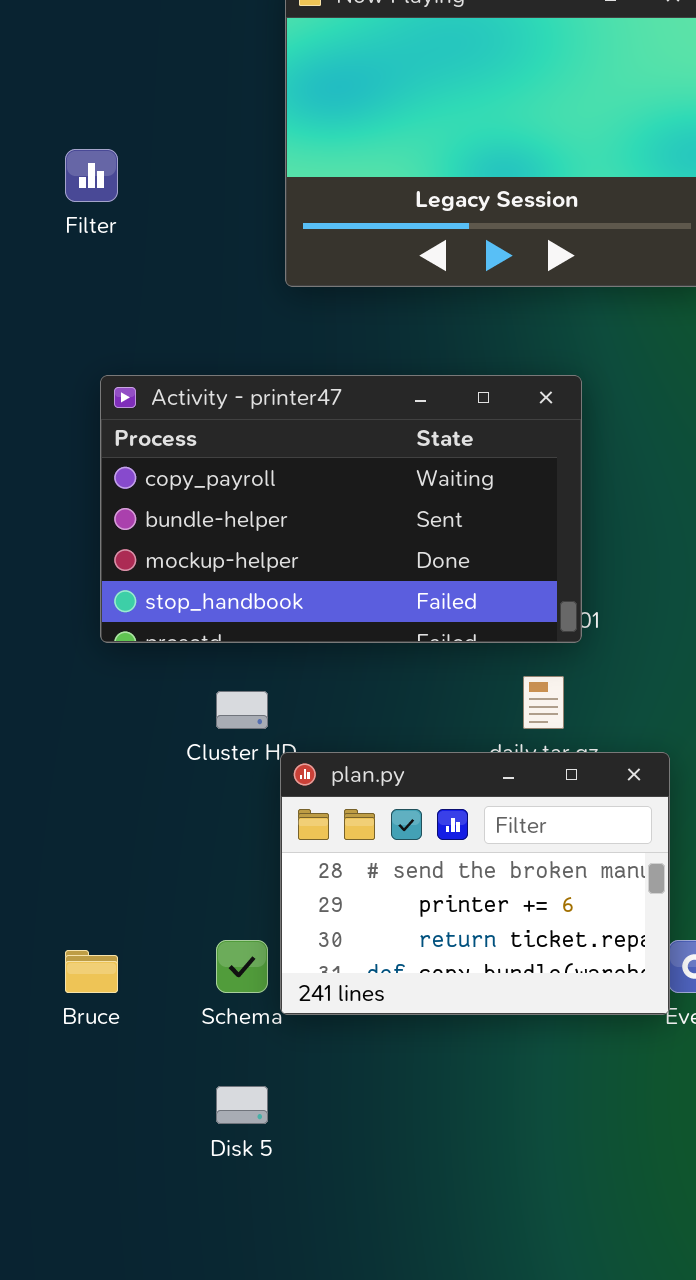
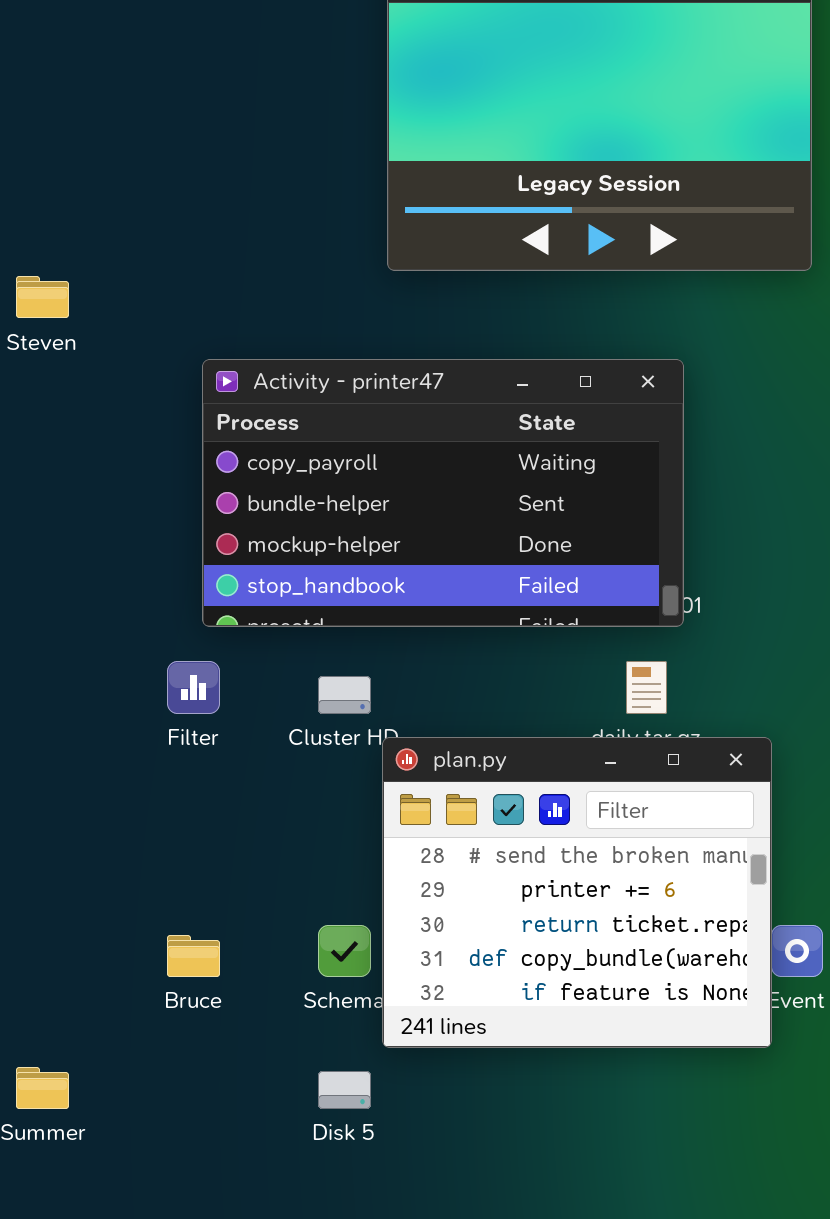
Filter: [65,149,118,202] -> [167,661,220,714], moved
plan.py: [280,752,670,1015] -> [382,737,772,1048], resized

